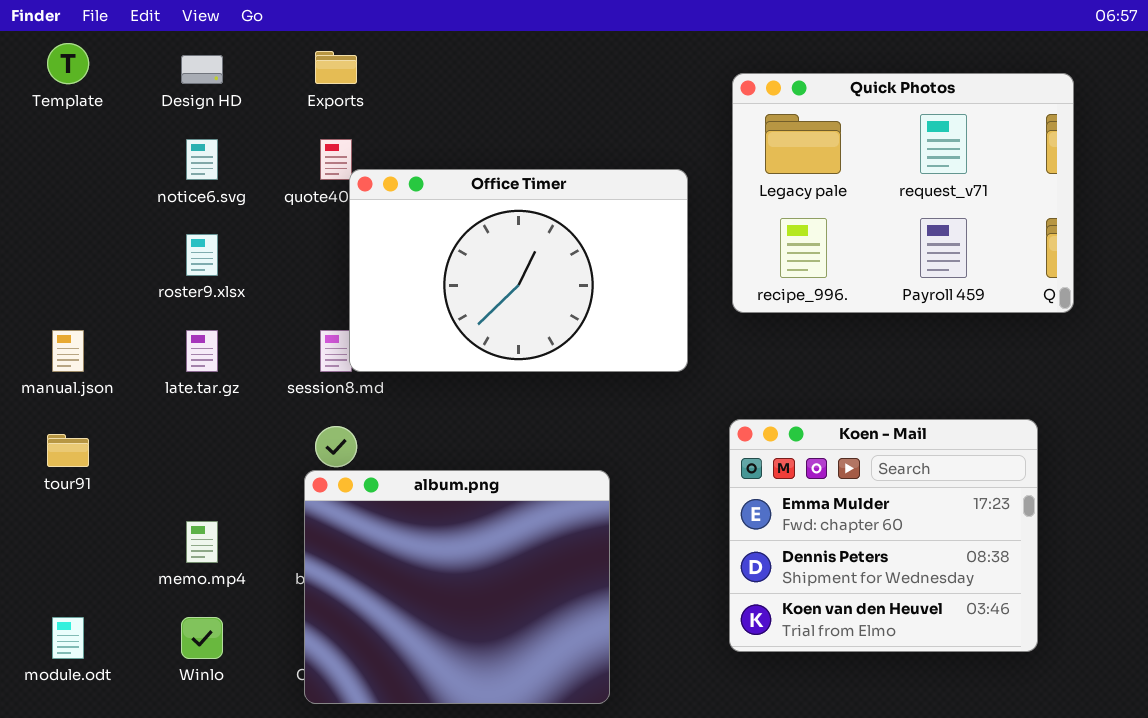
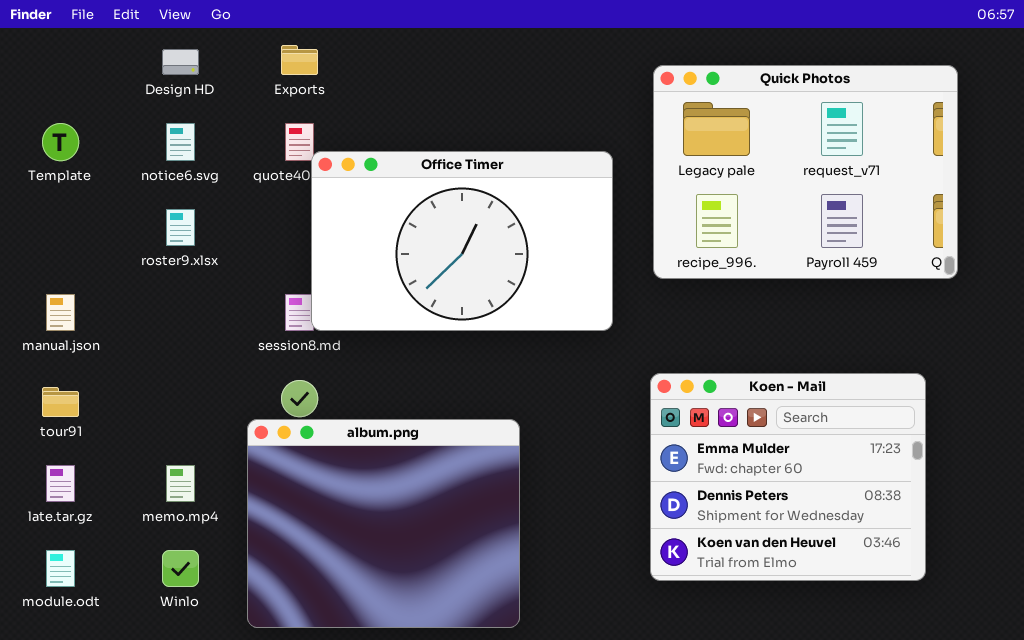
Template: [47,43,89,84] -> [42,123,79,161], moved
late.tar.gz: [186,330,218,372] -> [46,465,75,502], moved
album.png: [304,470,610,704] -> [247,419,520,628], moved

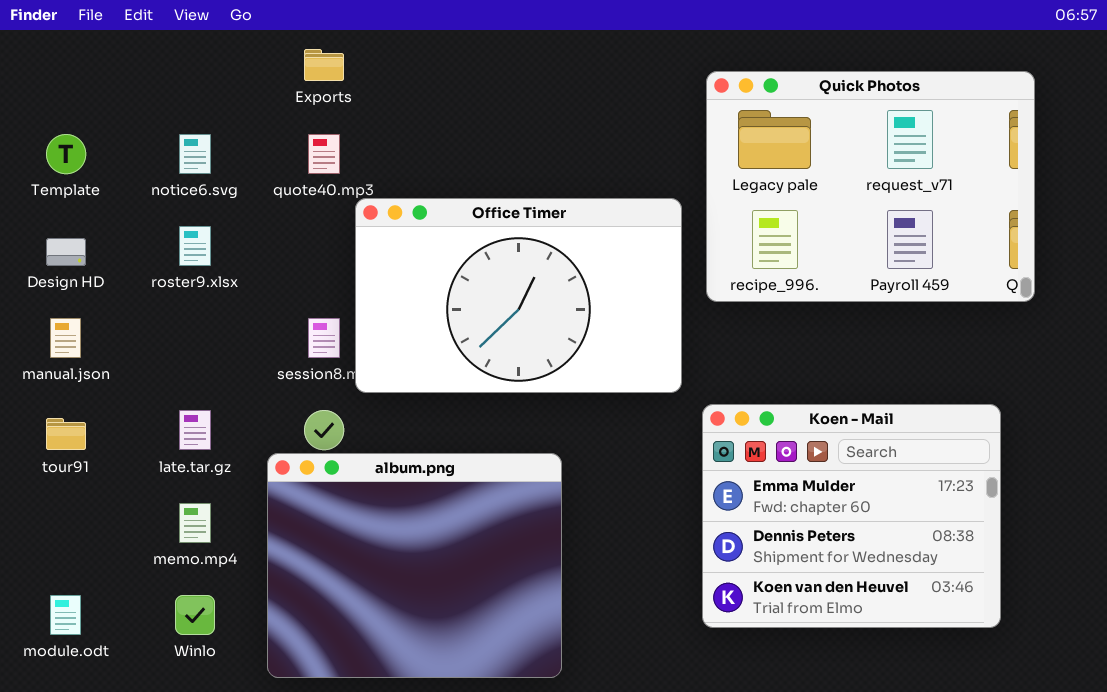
Design HD: [162,49,199,75] -> [46,238,86,266], moved
Office Timer: [311,151,613,331] -> [355,198,682,393], moved
late.tar.gz: [46,465,75,502] -> [179,410,211,450], moved

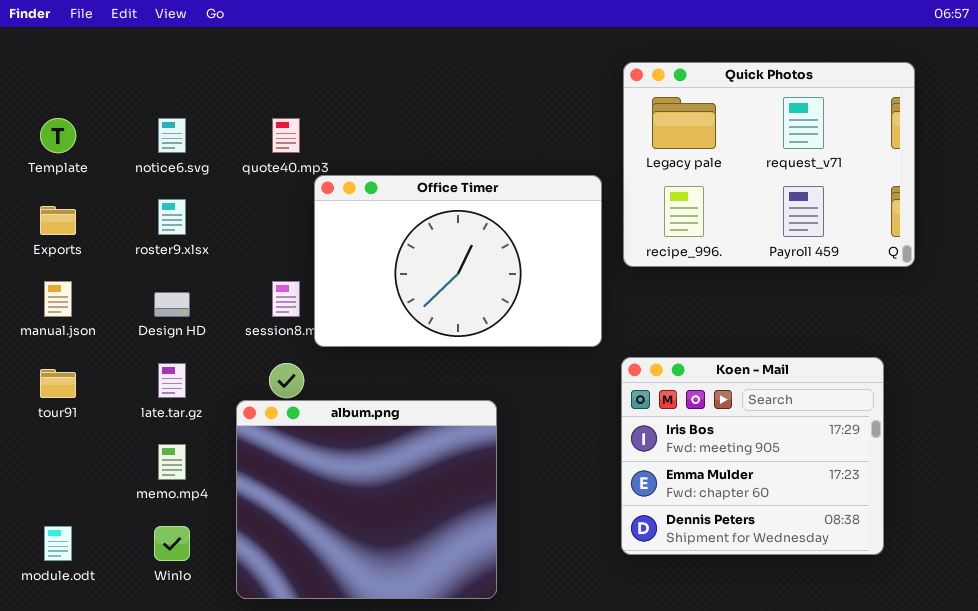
Exports: [304,49,344,81] -> [40,206,76,235], moved
Design HD: [46,238,86,266] -> [154,292,190,317], moved
Koen - Mail: [702,404,1001,628] -> [621,357,884,555], scrolled up 1 row

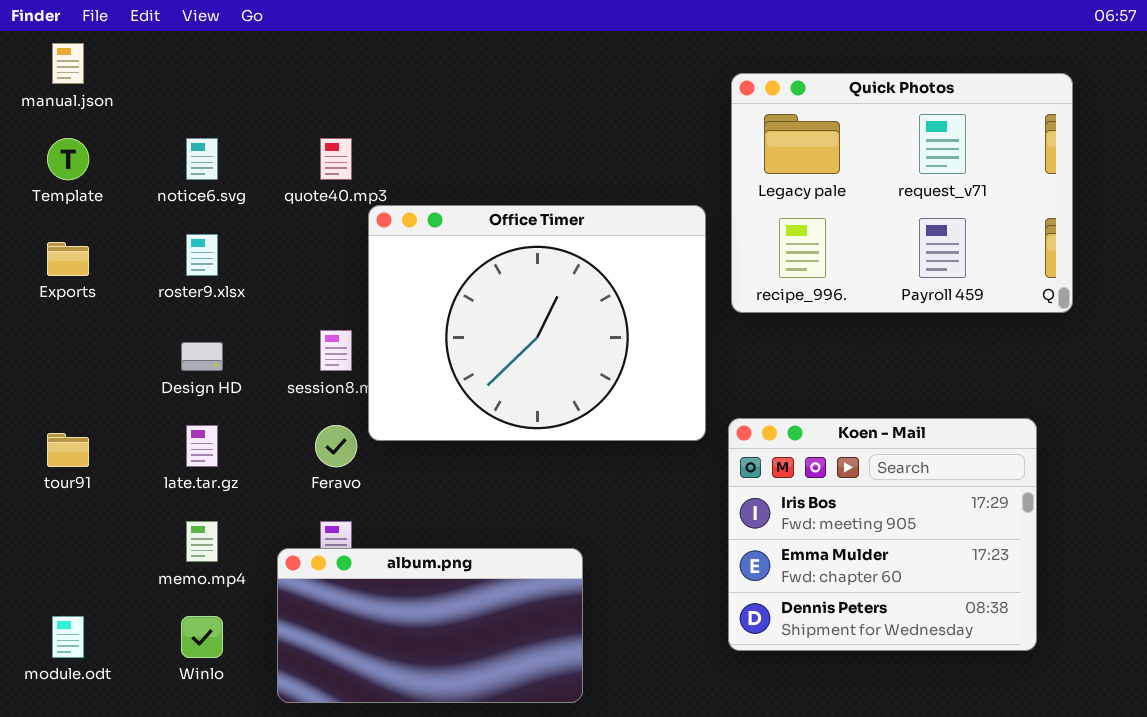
Office Timer: [314,175,602,347] -> [368,205,706,441], resized
manual.json: [44,281,72,317] -> [52,43,84,84], moved
album.png: [236,400,497,599] -> [277,548,583,703], resized

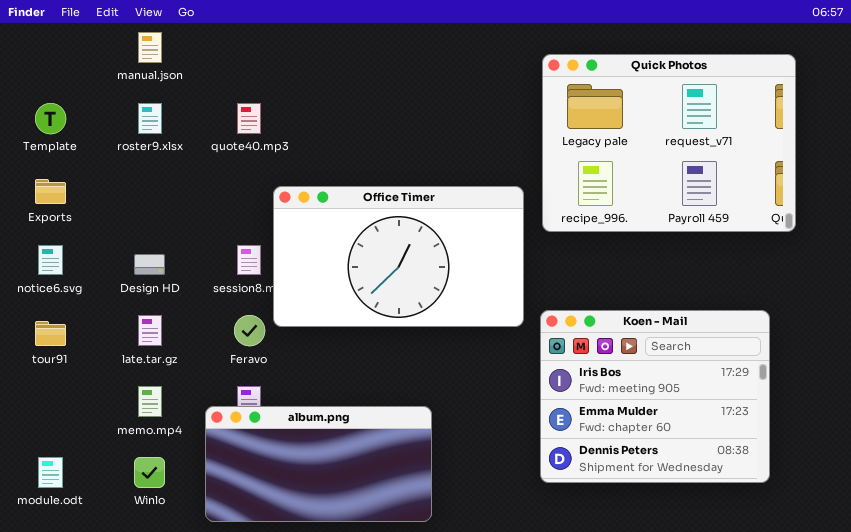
manual.json: [52,43,84,84] -> [138,32,162,63], moved
notice6.svg: [186,138,218,180] -> [38,245,63,275], moved
Office Timer: [368,205,706,441] -> [273,186,524,327], resized
roster9.xlsx: [186,234,218,276] -> [138,103,162,134], moved

